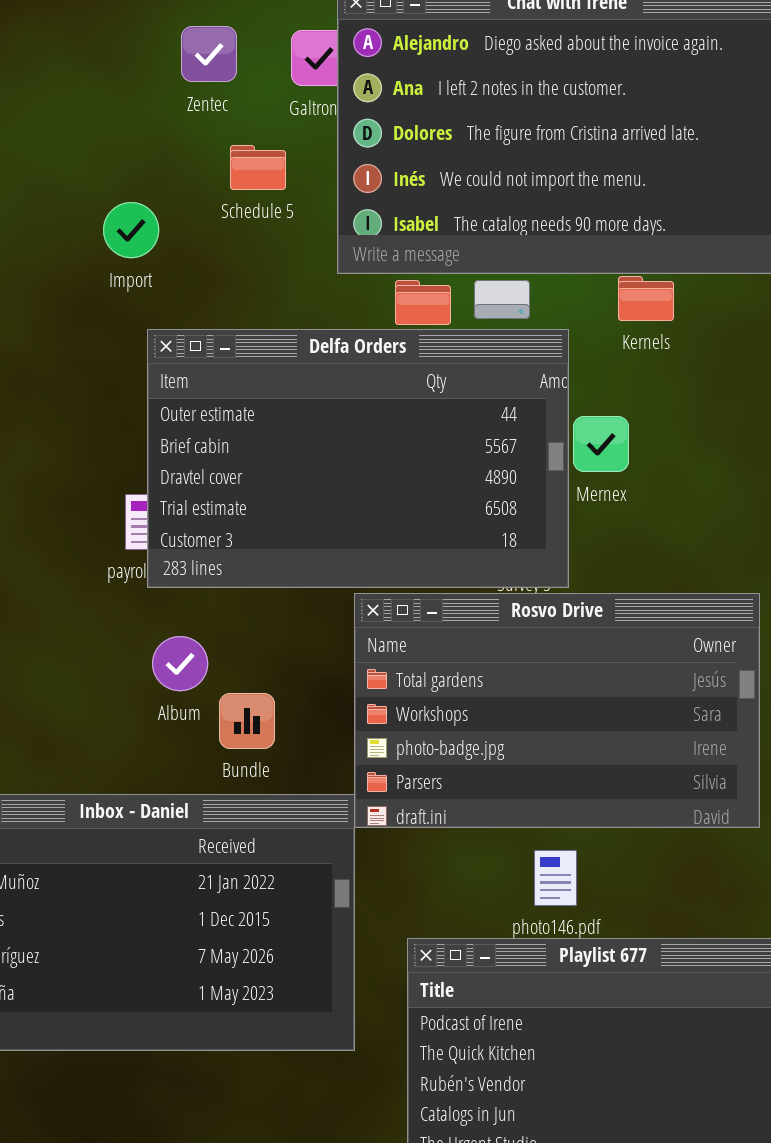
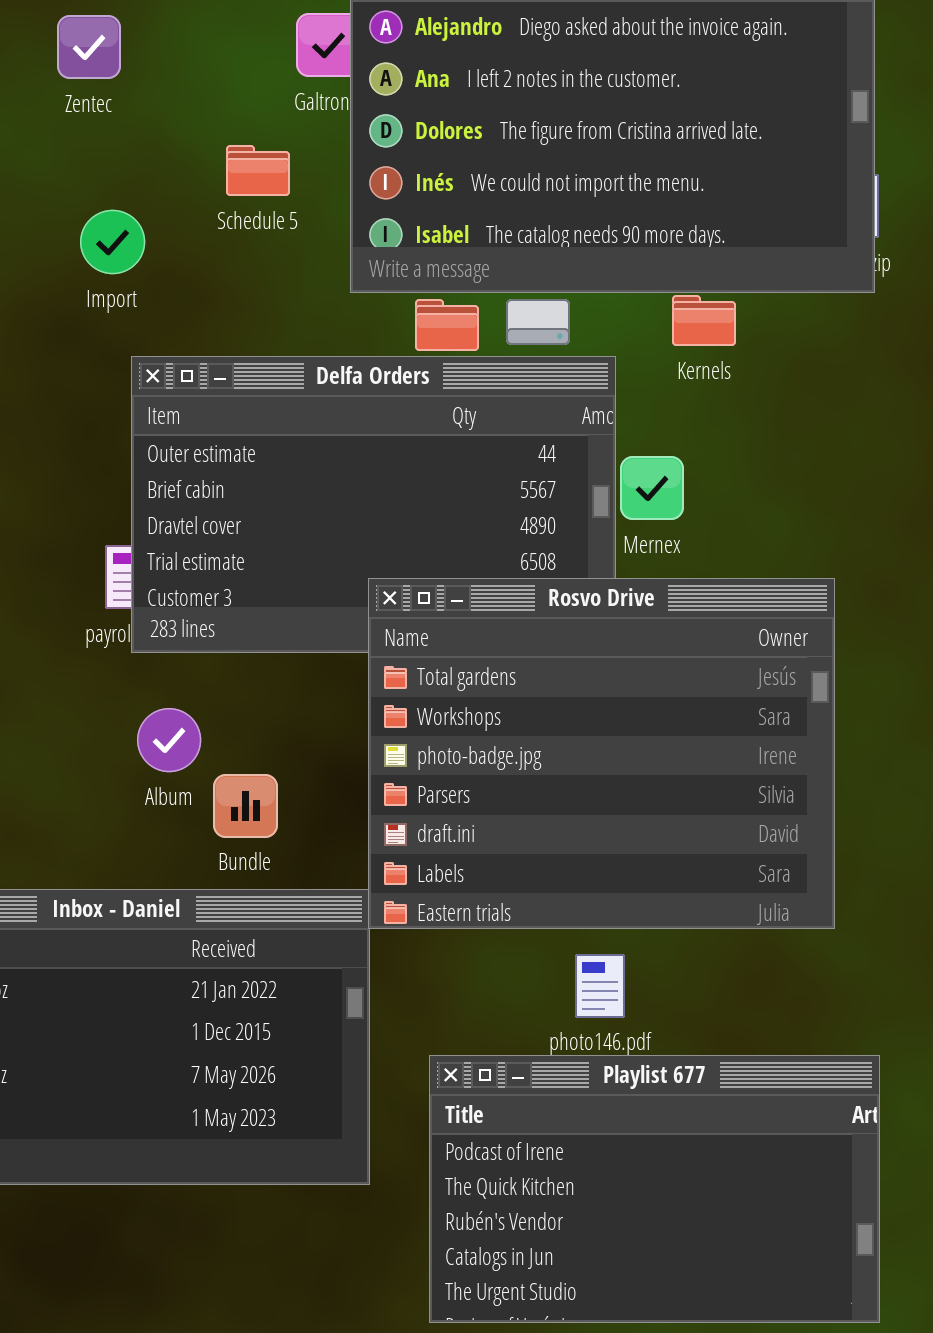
Zentec: [181,26,237,82] -> [57,15,121,79], moved
Rosvo Drive: [354,593,760,828] -> [368,578,835,929], resized

